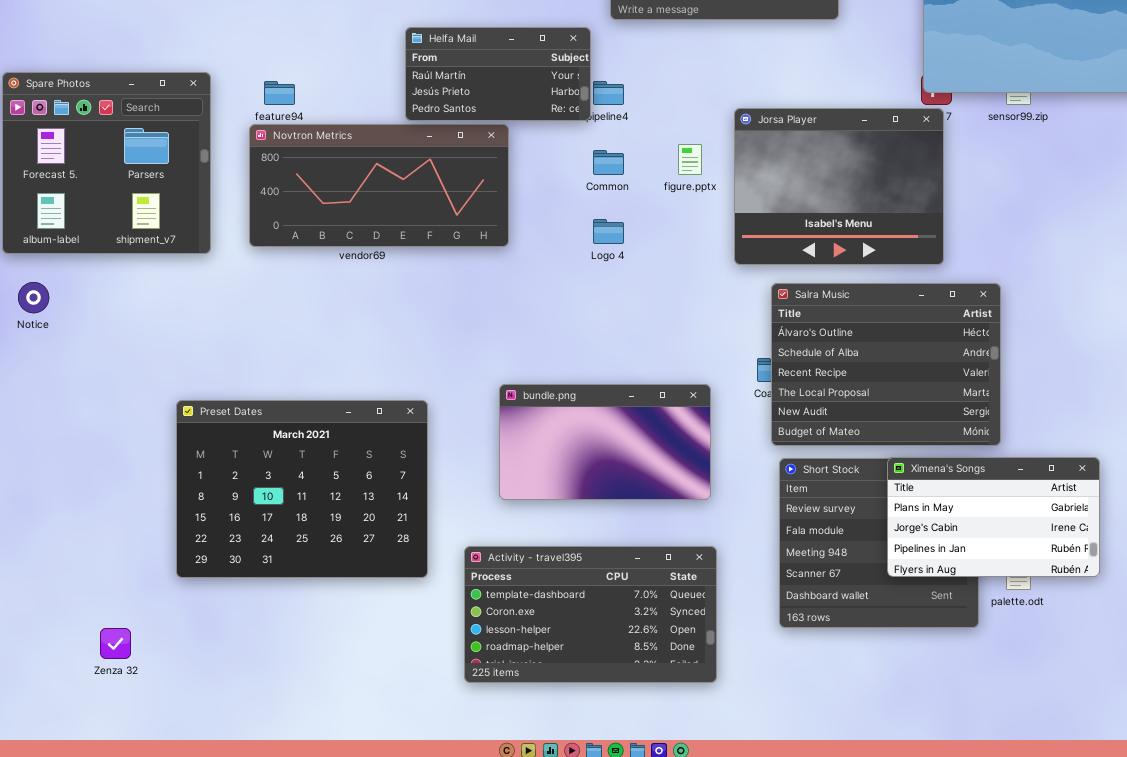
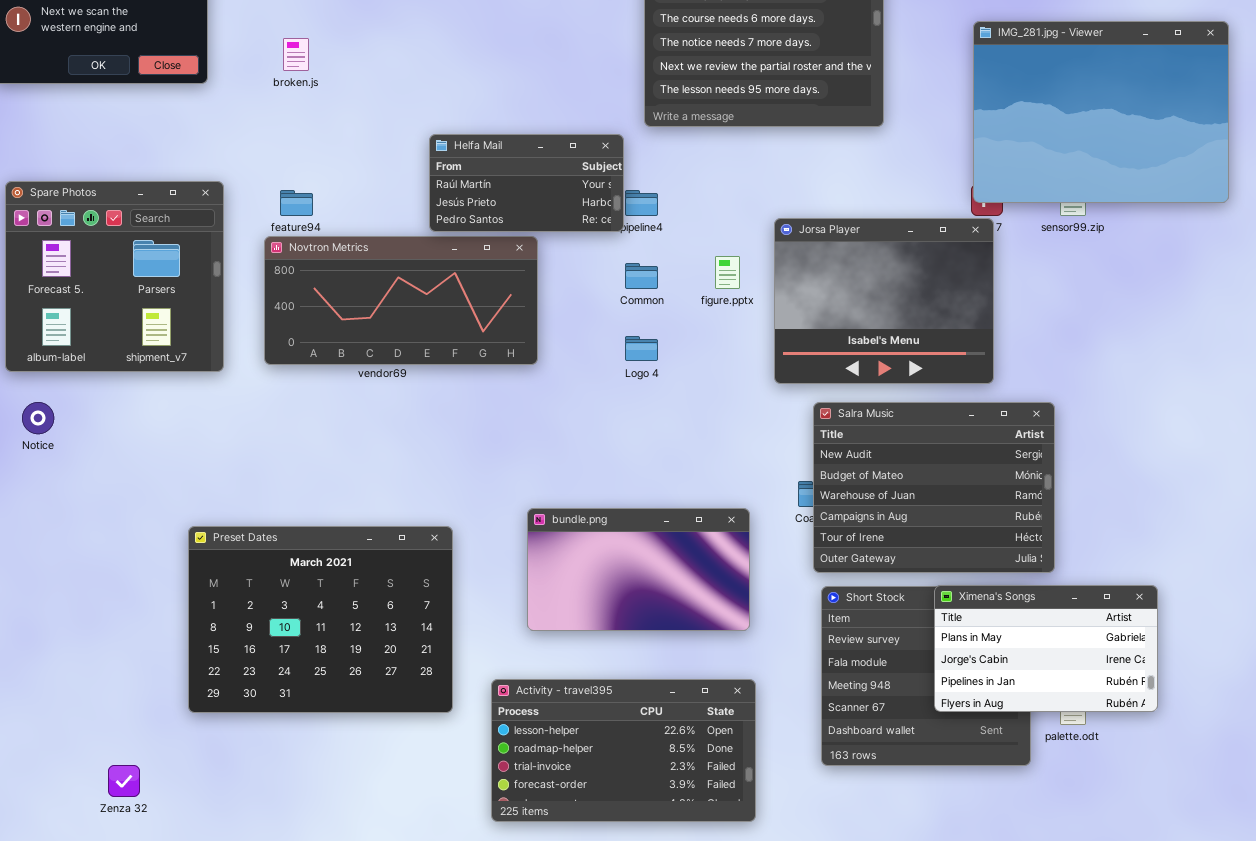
Salra Music: [771,283,1001,446] -> [813,402,1055,573], scrolled down 4 rows
Activity - travel395: [464,546,717,683] -> [491,679,756,822], scrolled down 2 rows

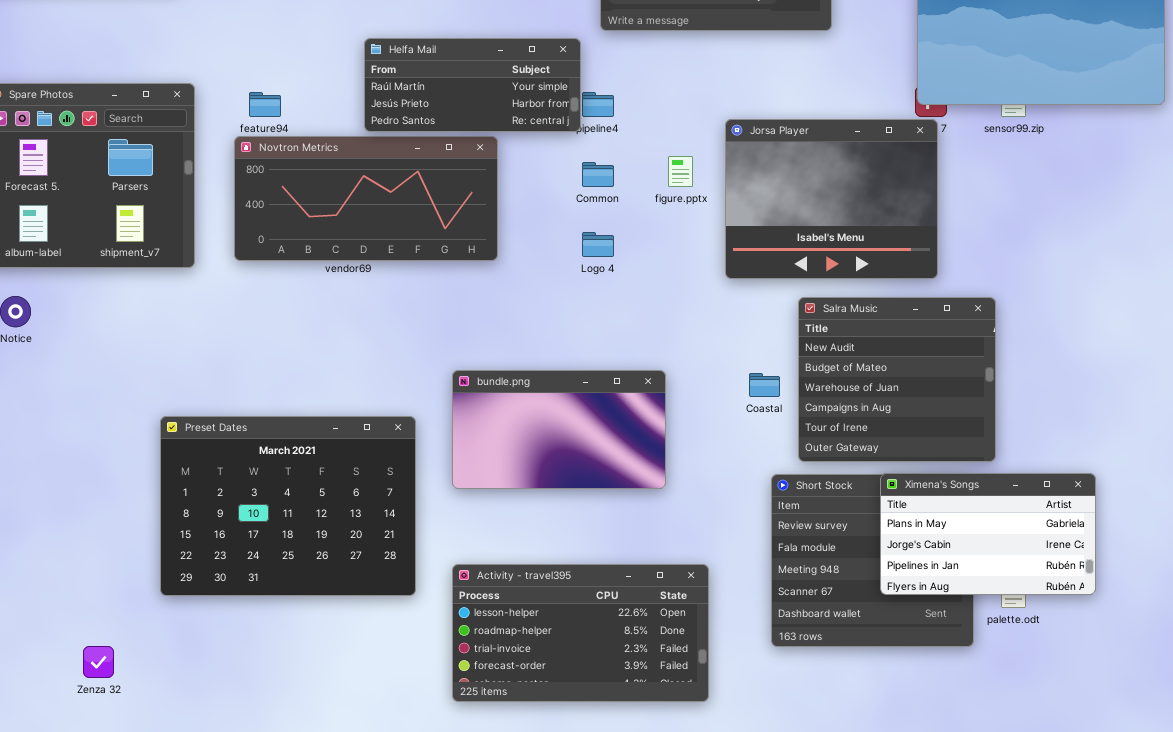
Helfa Mail: [429,134,624,232] -> [364,38,581,132], resized
Salra Music: [813,402,1055,573] -> [798,297,996,462], resized
bundle.png: [527,508,750,631] -> [452,370,666,489], moved

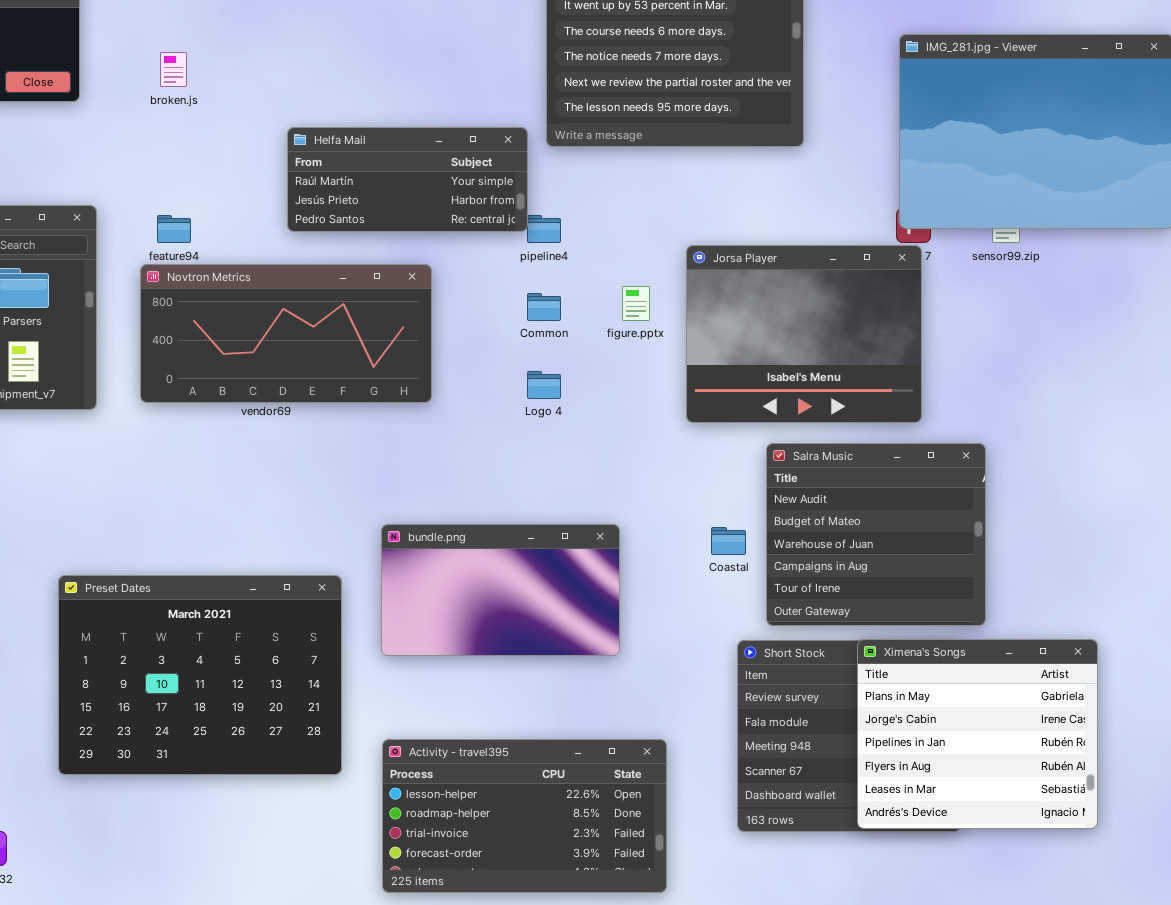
Helfa Mail: [364,38,581,132] -> [287,127,528,232], moved
Ximena's Songs: [880,473,1096,595] -> [857,639,1098,829], resized

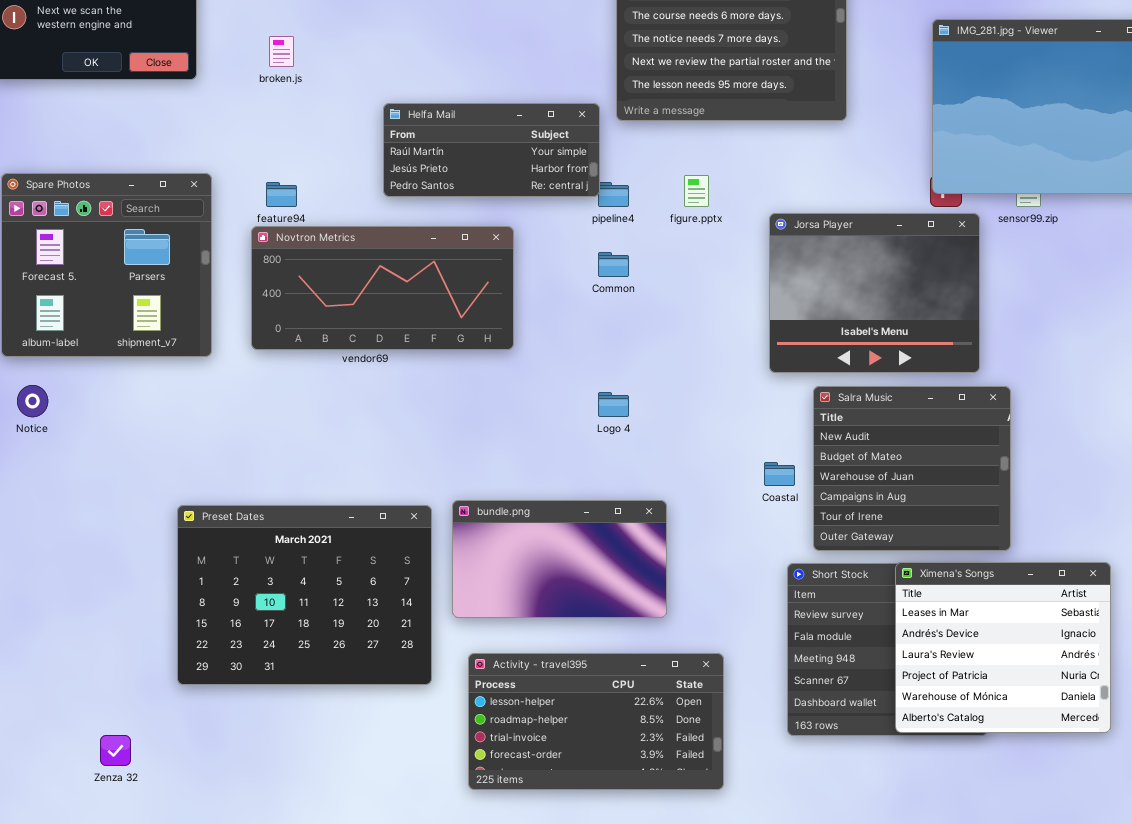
Jorsa Player: [686,245,922,423] -> [769,213,980,373], moved
figure.pptx: [622,286,650,321] -> [684,175,709,207], moved
Logo 4: [527,371,561,399] -> [598,392,629,417], moved
bundle.png: [381,524,620,656] -> [452,500,667,618], moved
Ximena's Songs: [857,639,1098,829] -> [895,562,1111,733], scrolled down 4 rows

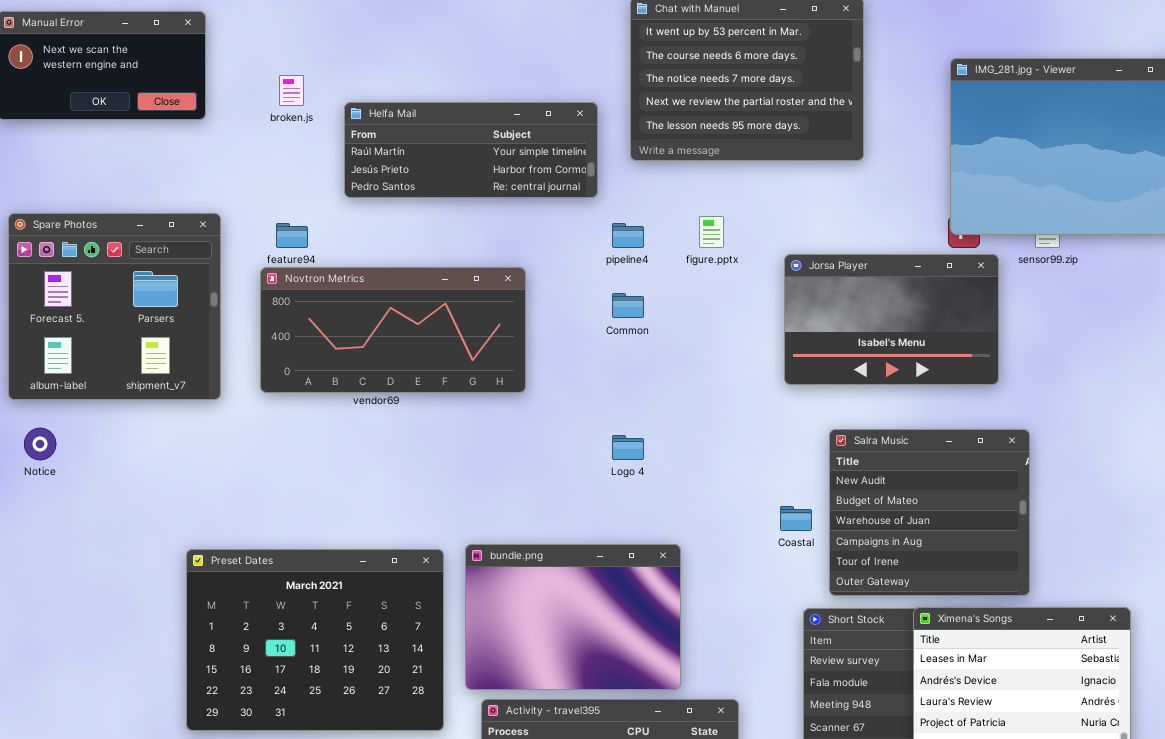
Helfa Mail: [383,103,600,197] -> [344,102,598,198], moved, resized
Jorsa Player: [769,213,980,373] -> [784,254,999,385], resized
bundle.png: [452,500,667,618] -> [465,544,681,690], resized

